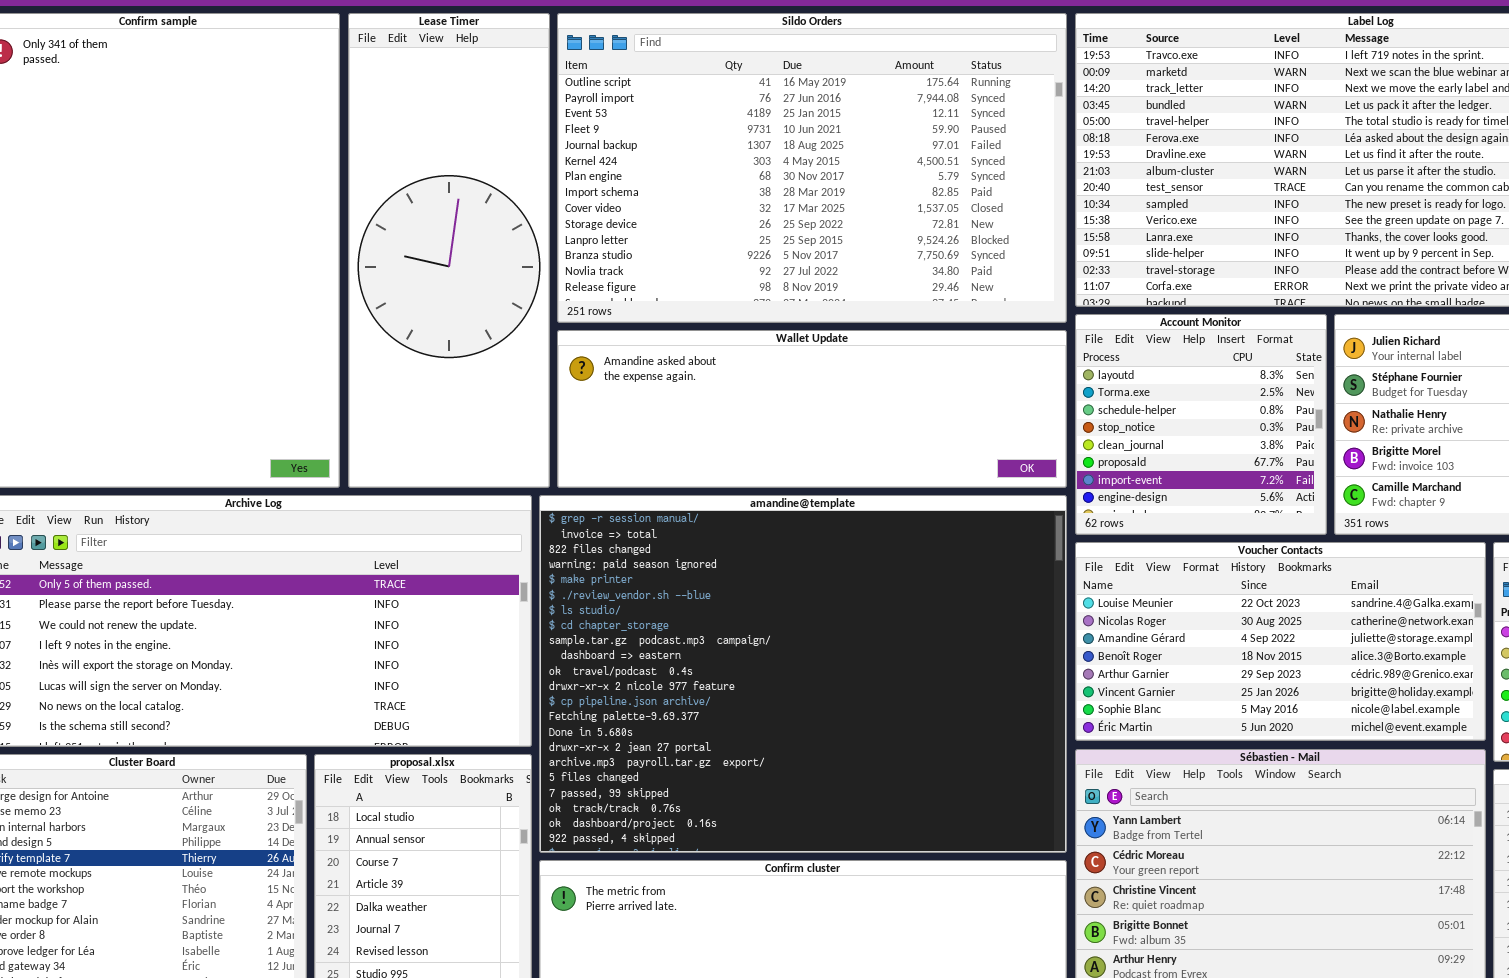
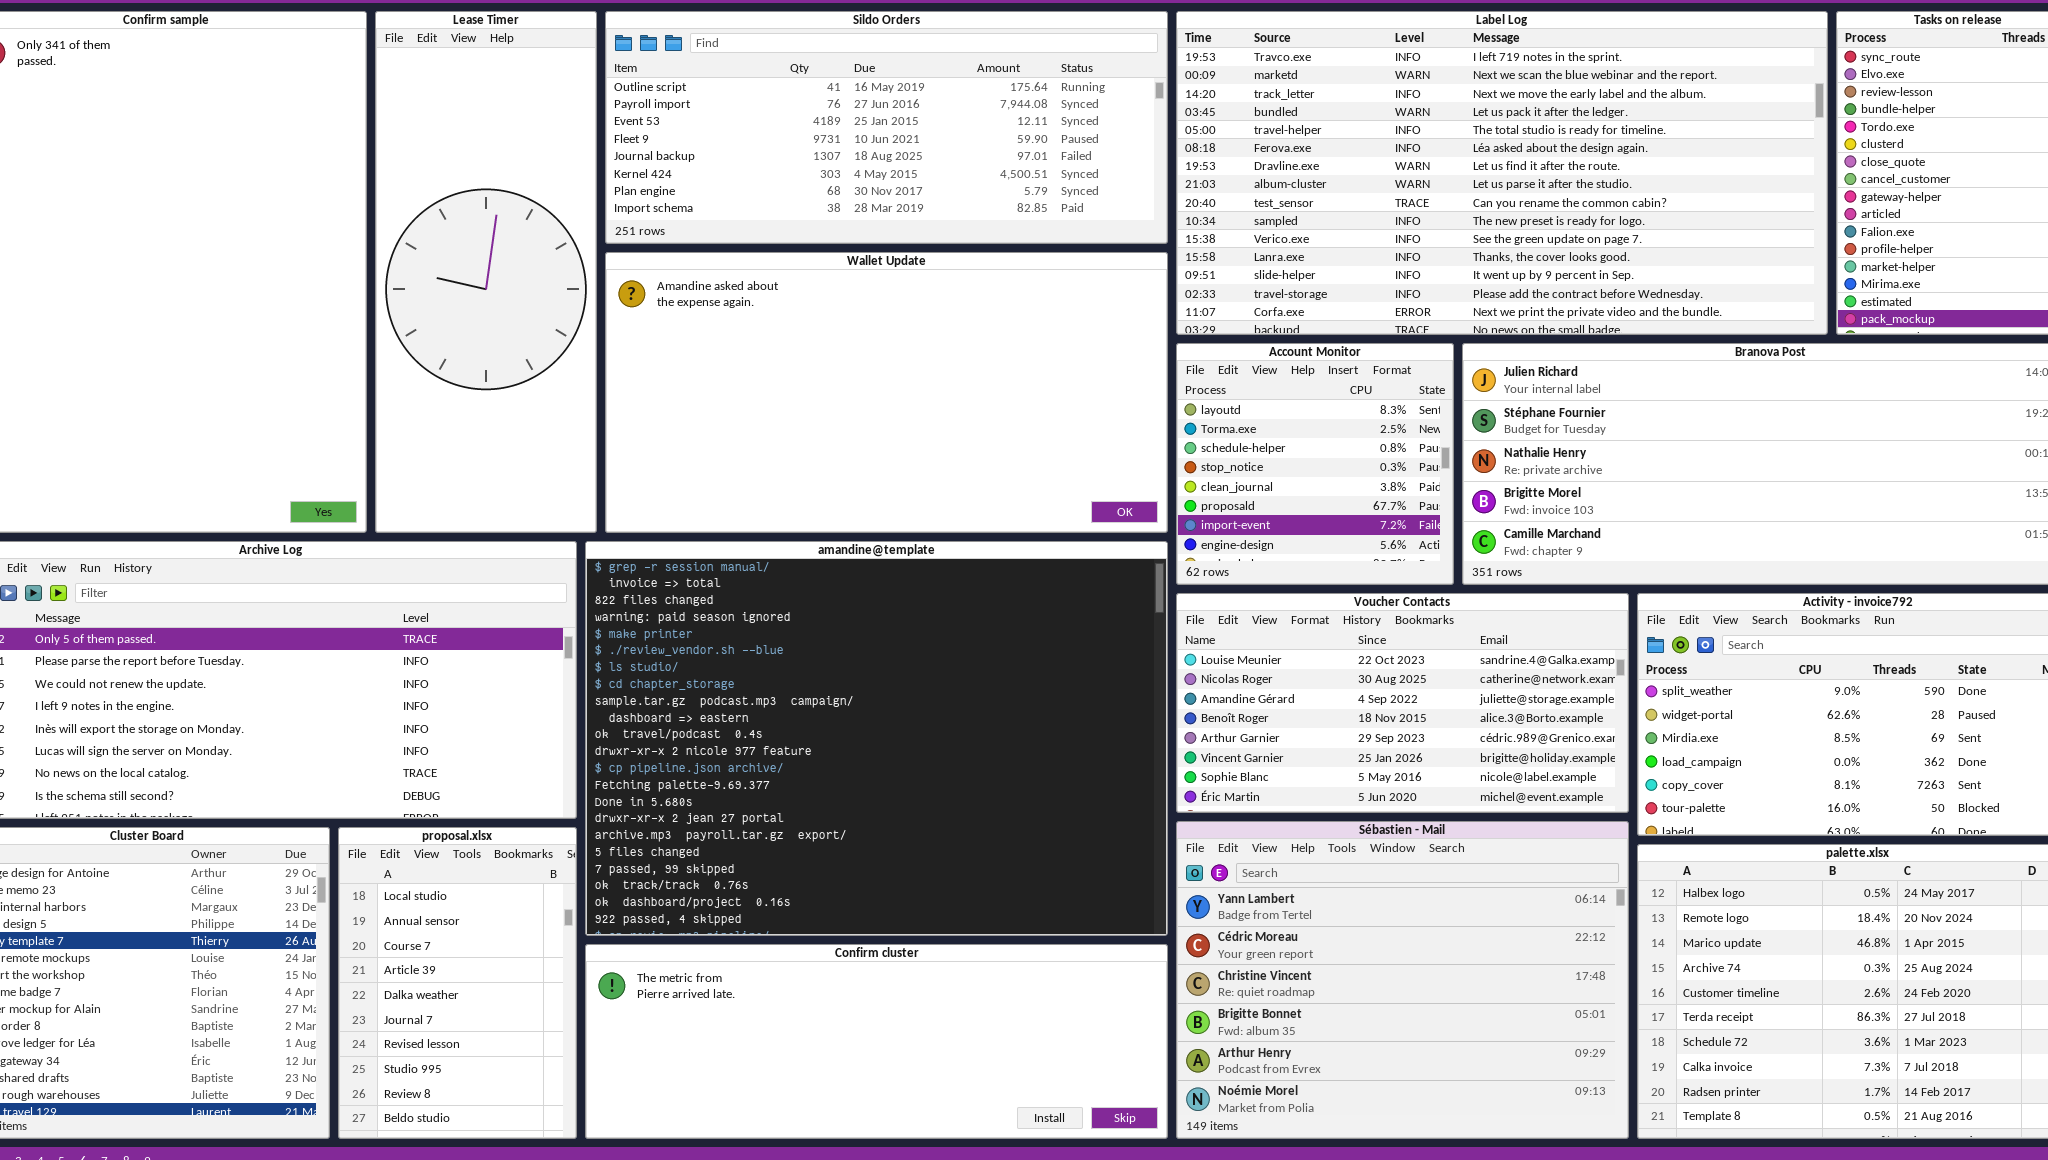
Sildo Orders: [557,13,1067,323] -> [605,11,1168,244], resized
Wallet Update: [557,330,1067,488] -> [605,252,1168,533], resized

